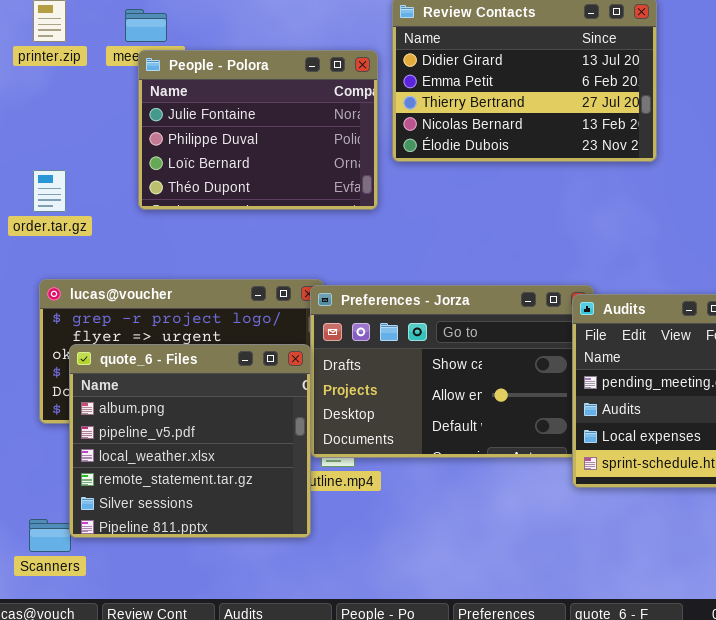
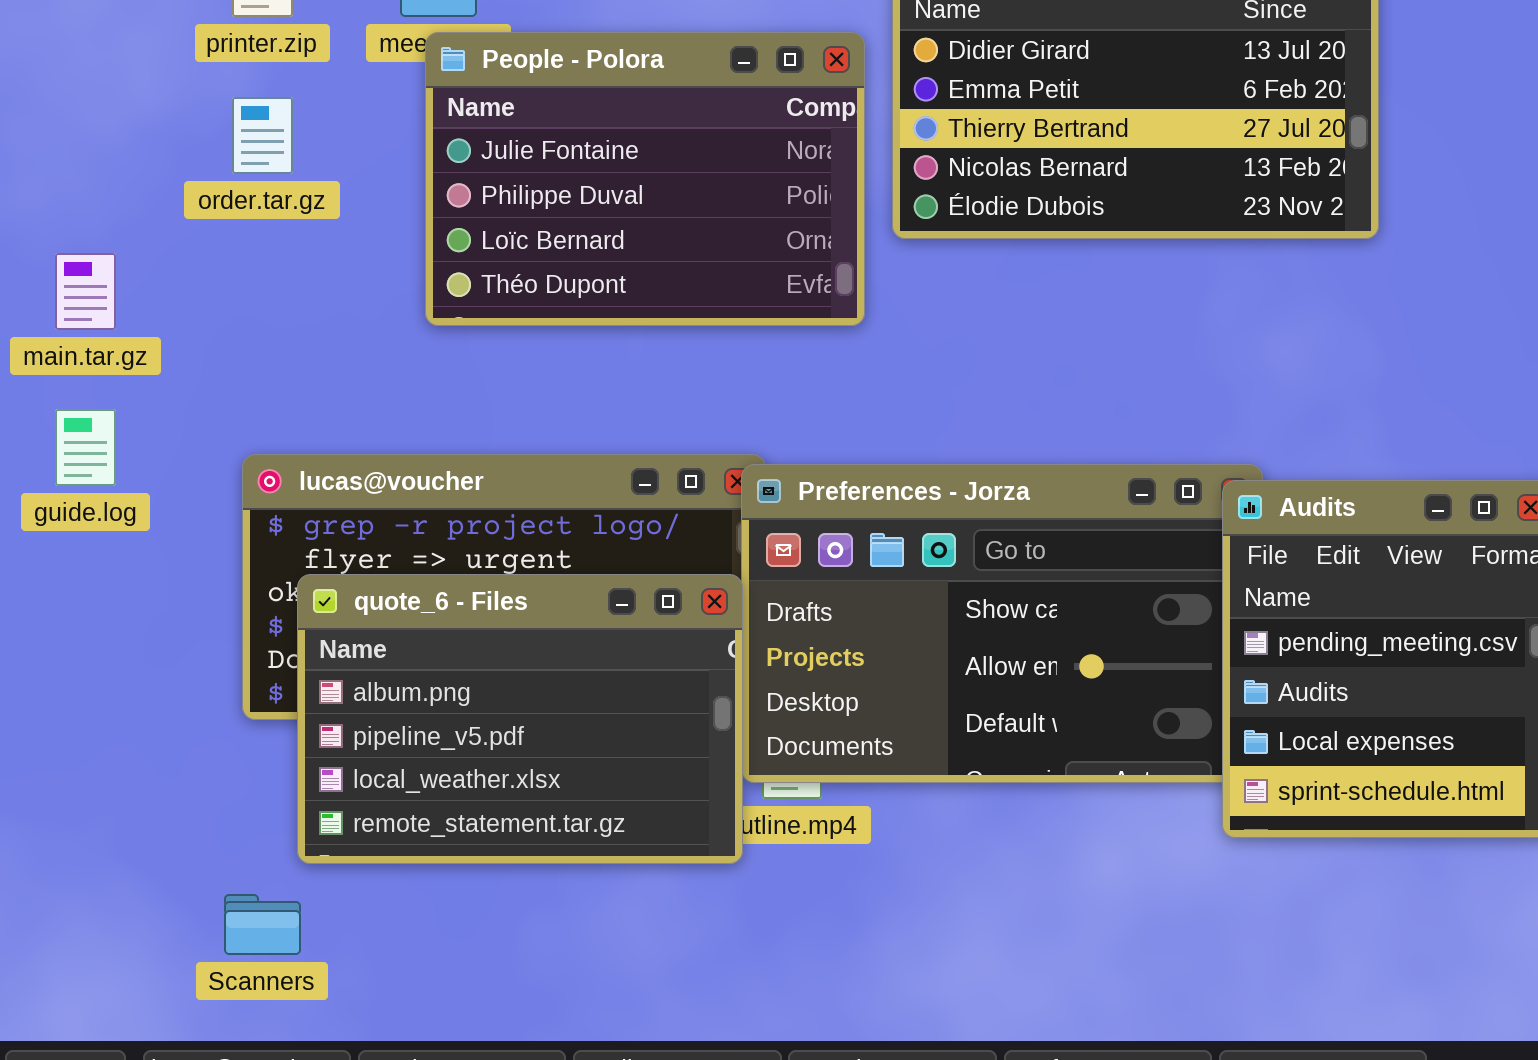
order.tar.gz: [33,170,66,212] -> [232,97,293,174], moved
quote_6 - Files: [69,344,311,538] -> [297,574,743,864], resized

